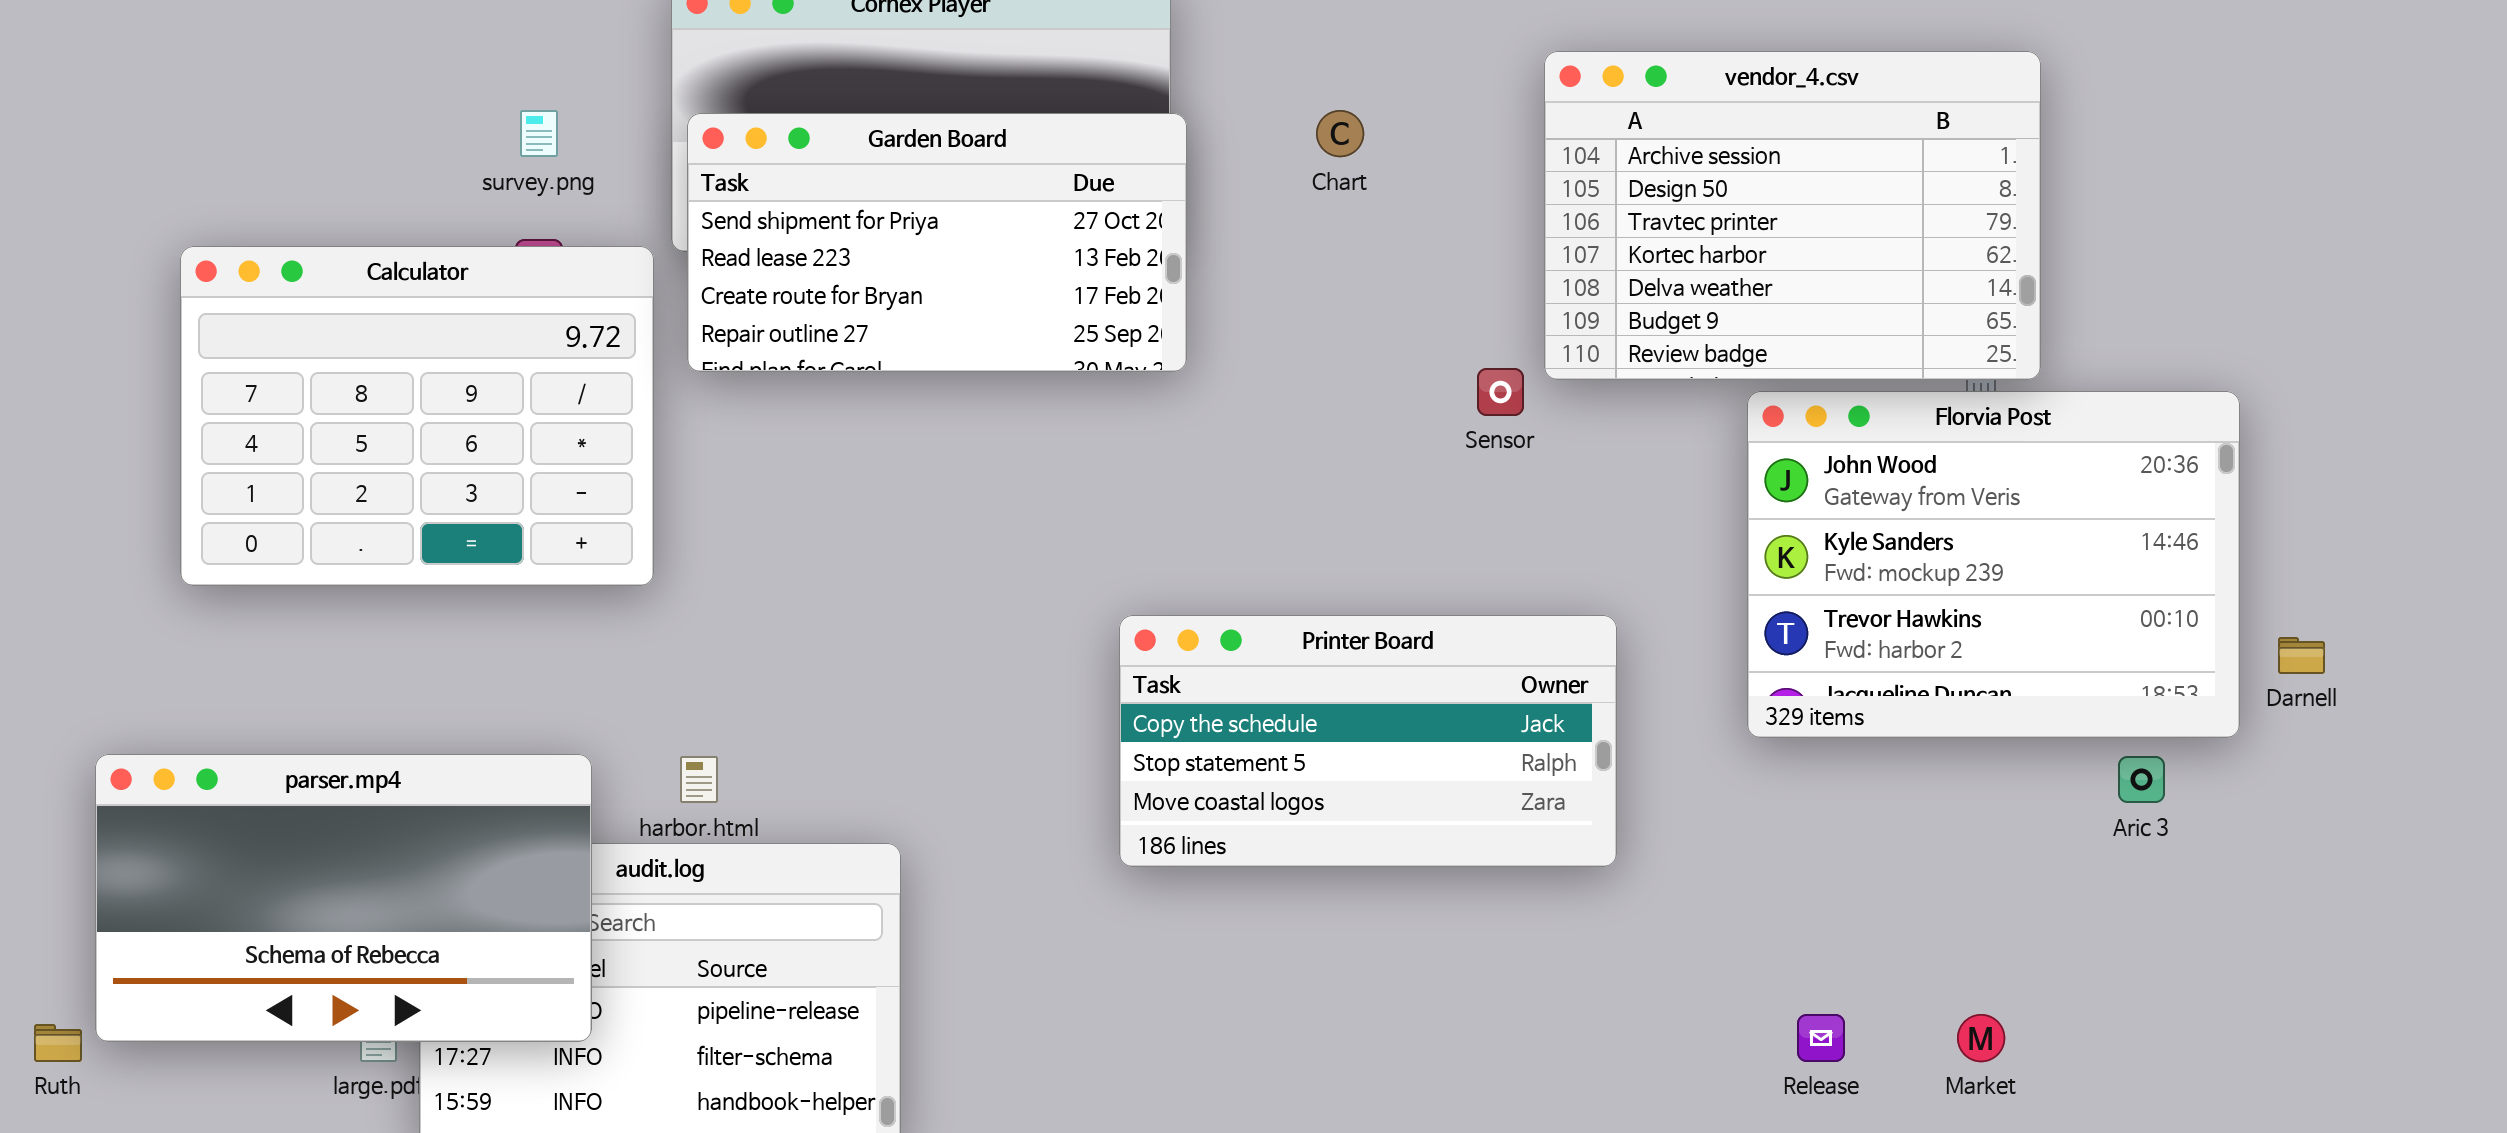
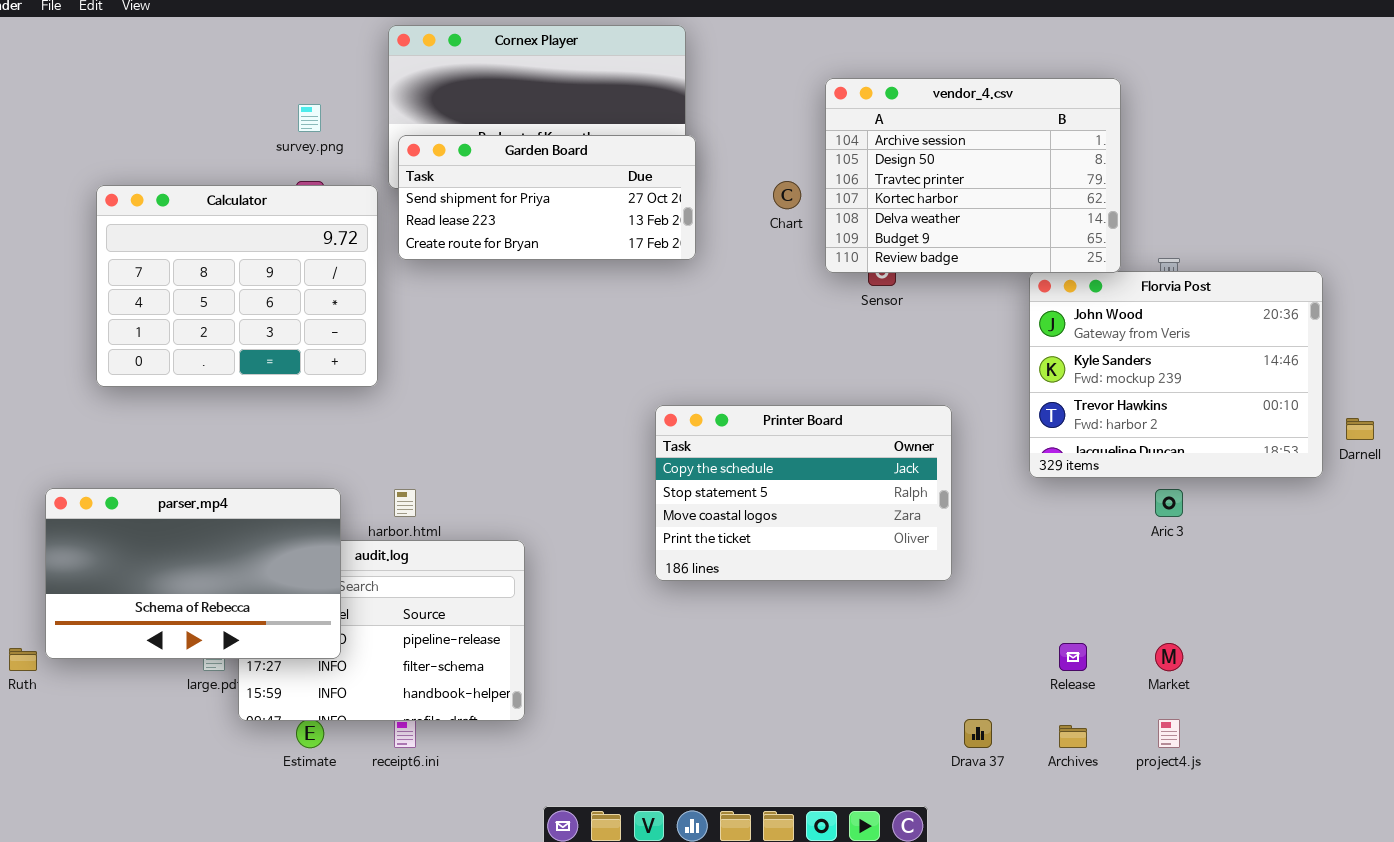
vendor_4.csv: [1544,51,2041,380] -> [825,78,1121,273], moved
Chart: [1316,110,1364,157] -> [773,181,801,209], moved
Garden Board: [687,113,1187,372] -> [398,135,696,260], resized
Printer Board: [1119,615,1617,867] -> [655,405,952,581], resized
Aric 3: [2118,756,2165,803] -> [1155,489,1183,517], moved

